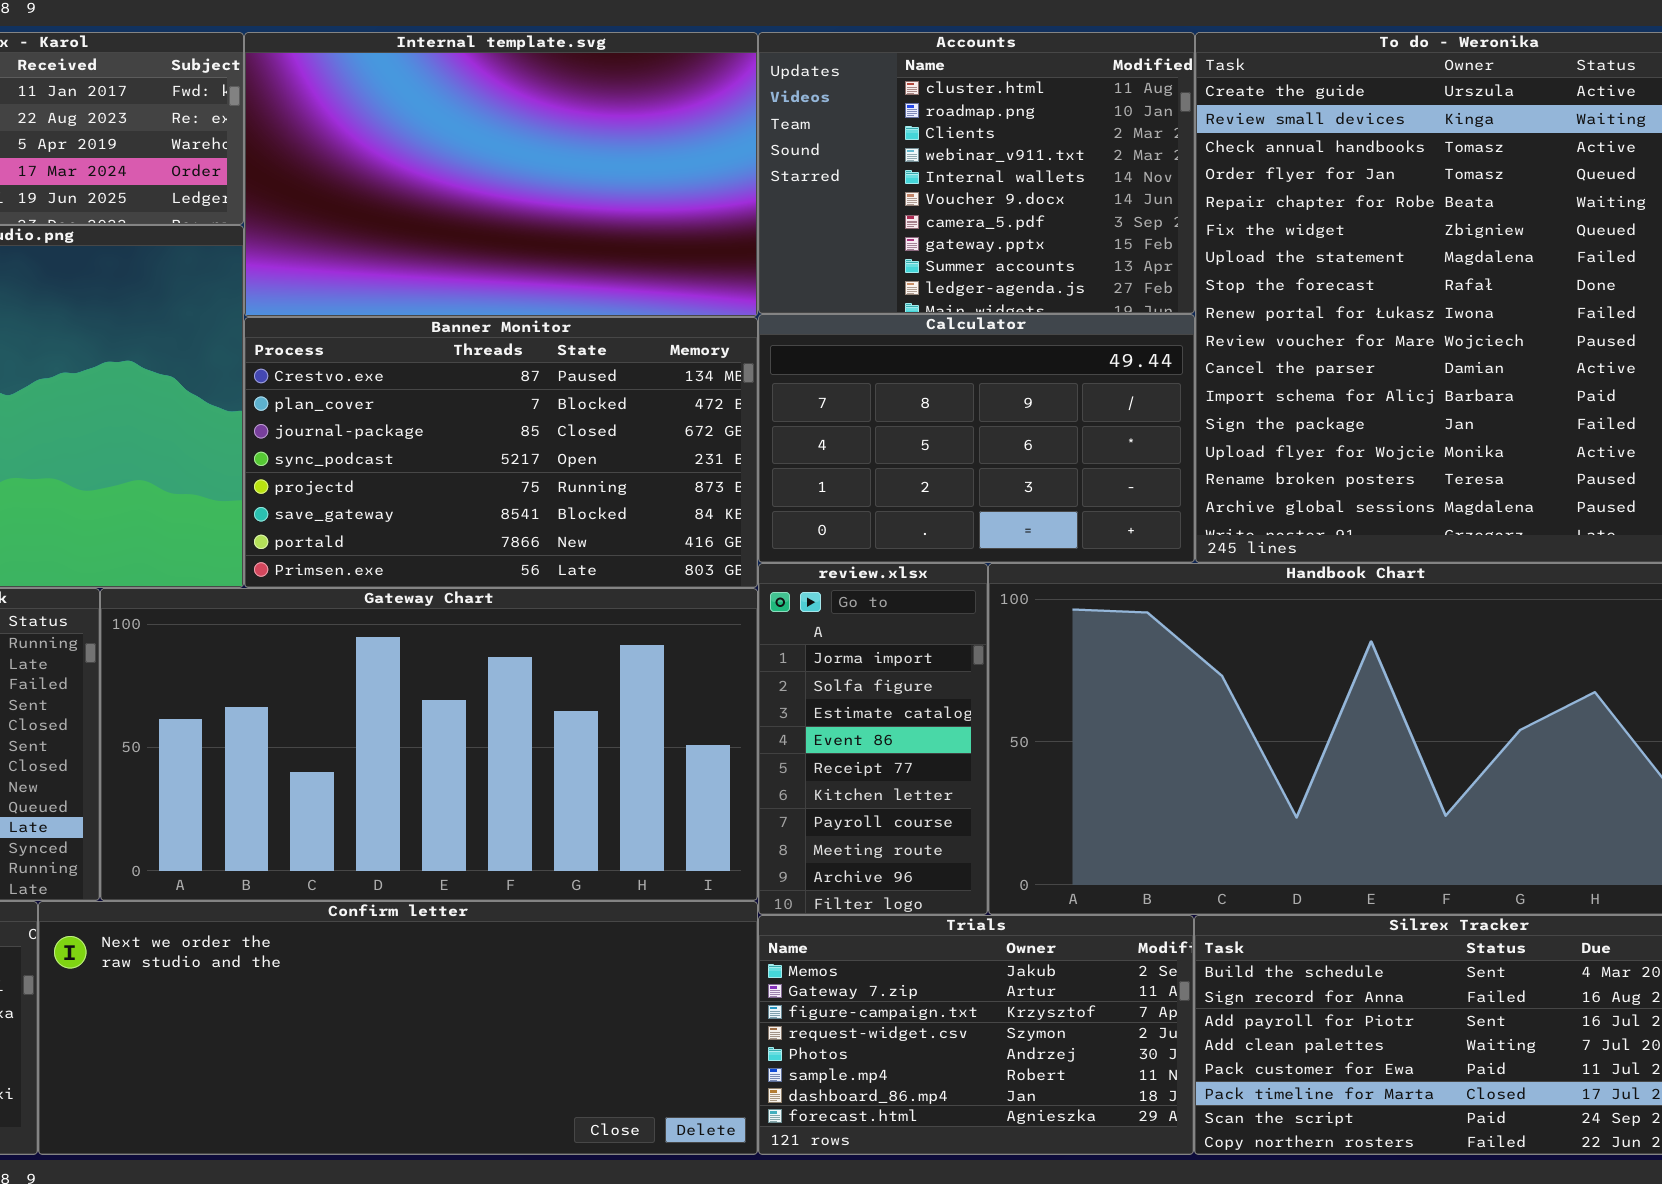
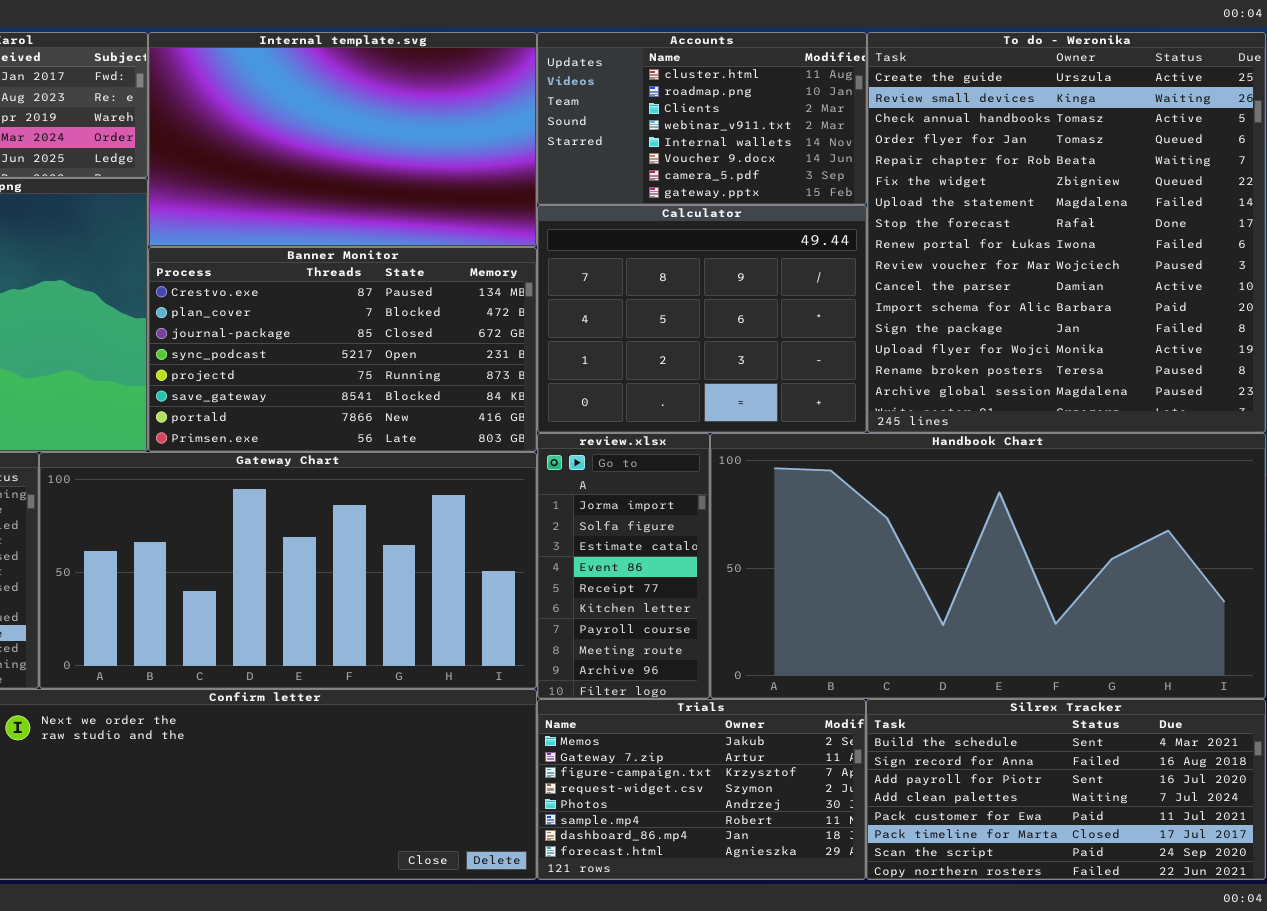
Accounts: [758,32,1195,314] -> [537,32,867,205], resized
Calculator: [758,314,1195,563] -> [537,205,867,433], resized

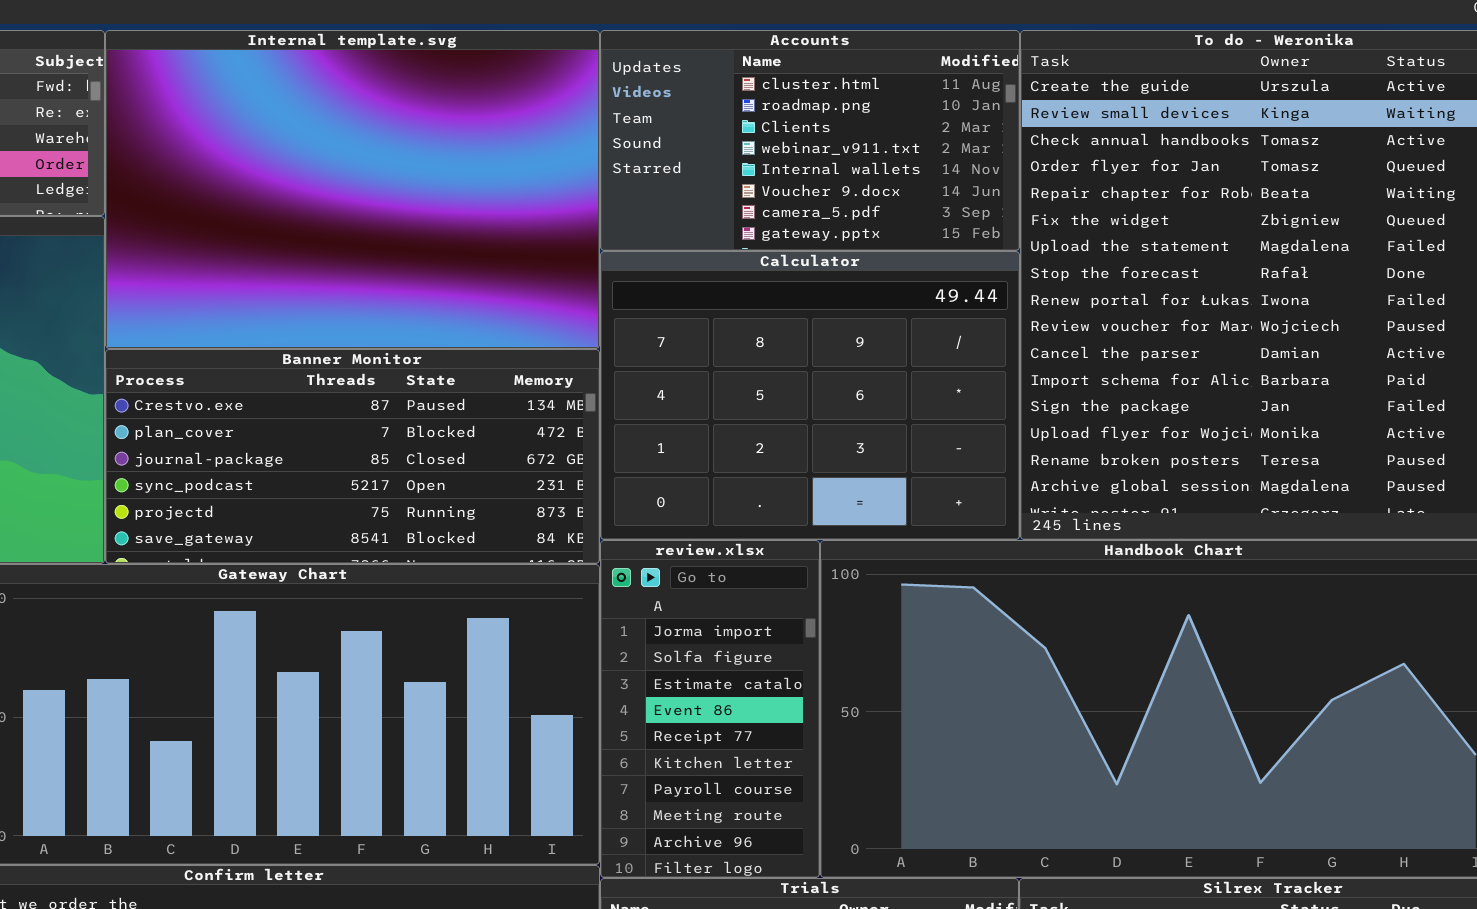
Internal template.svg: [148,32,537,247] -> [105,30,600,349], resized
Banner Monitor: [148,247,537,452] -> [105,349,600,564], resized

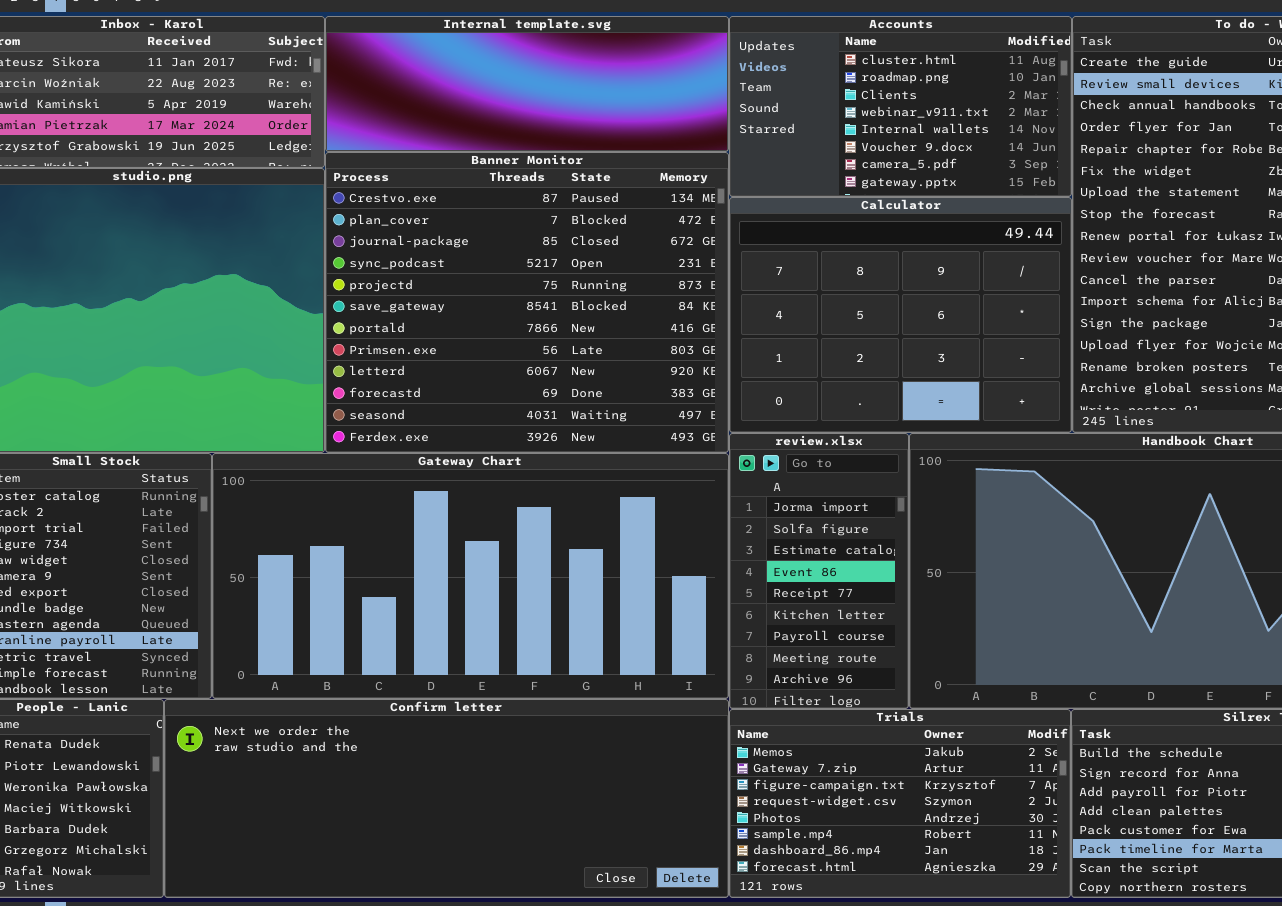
Internal template.svg: [105,30,600,349] -> [325,16,729,152], resized
Banner Monitor: [105,349,600,564] -> [325,152,729,453], resized

